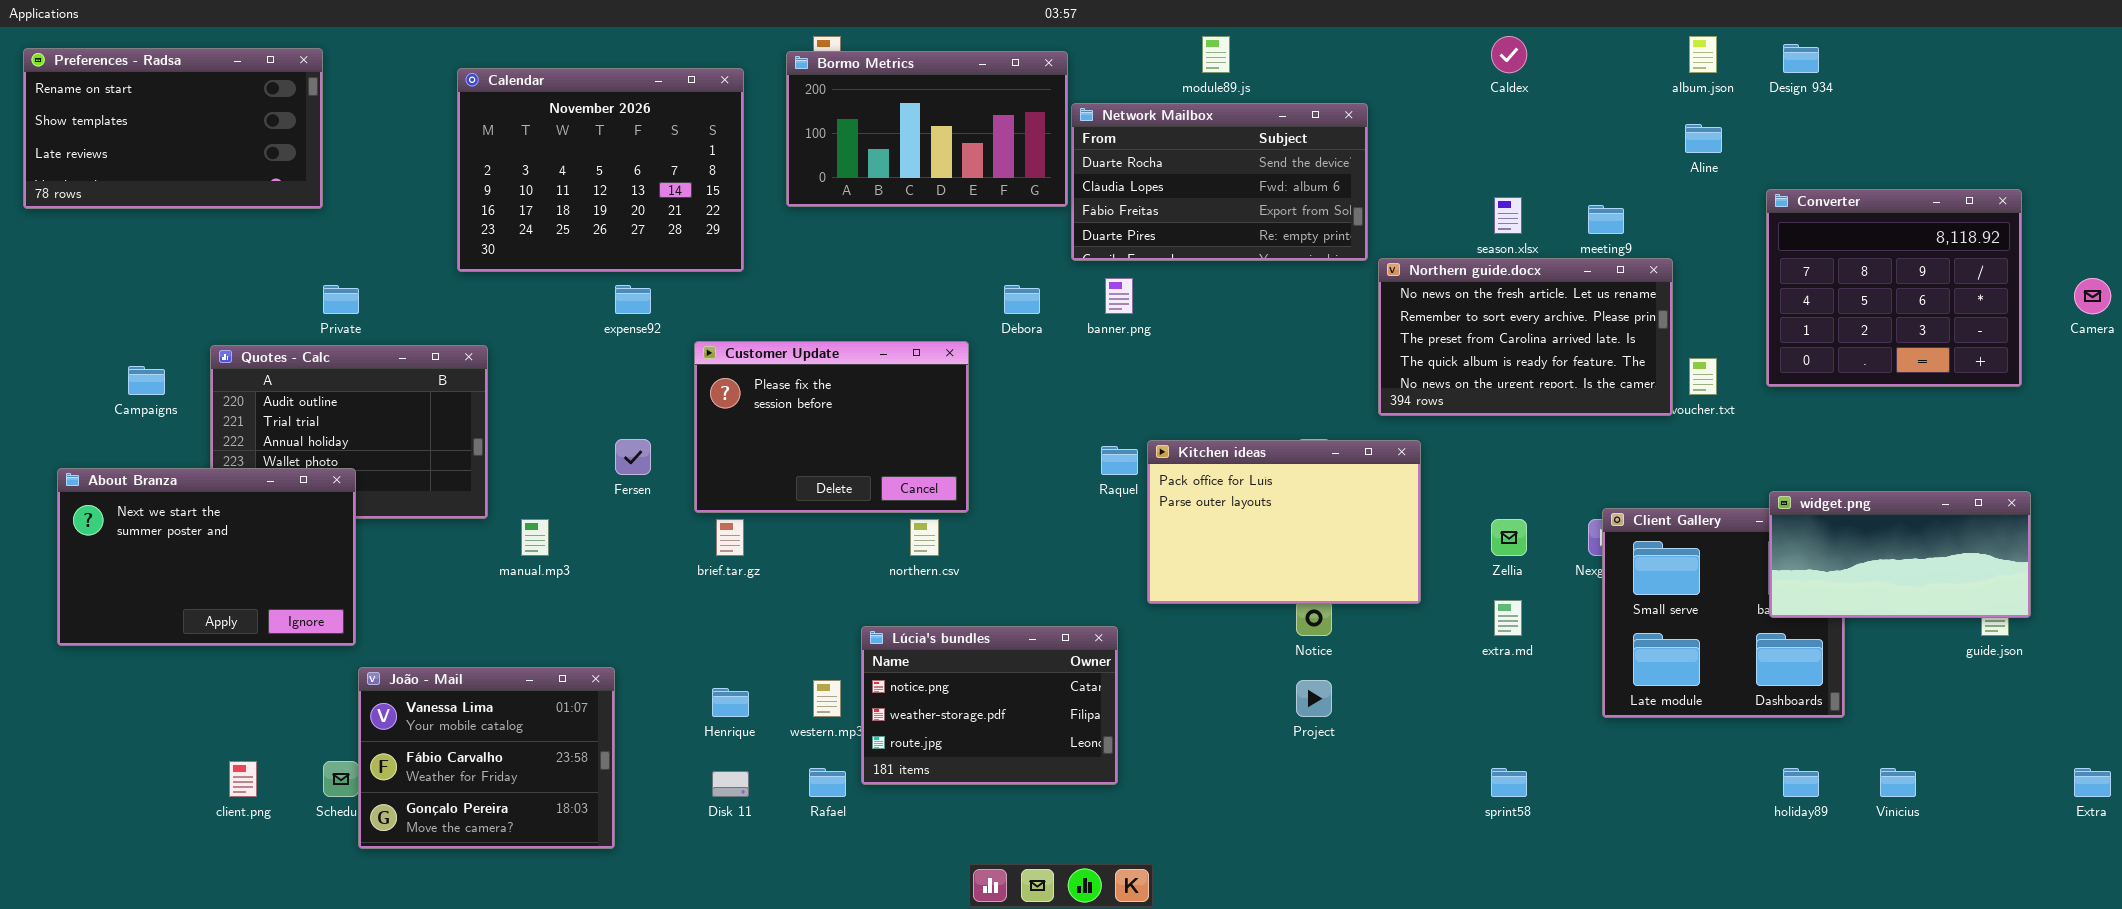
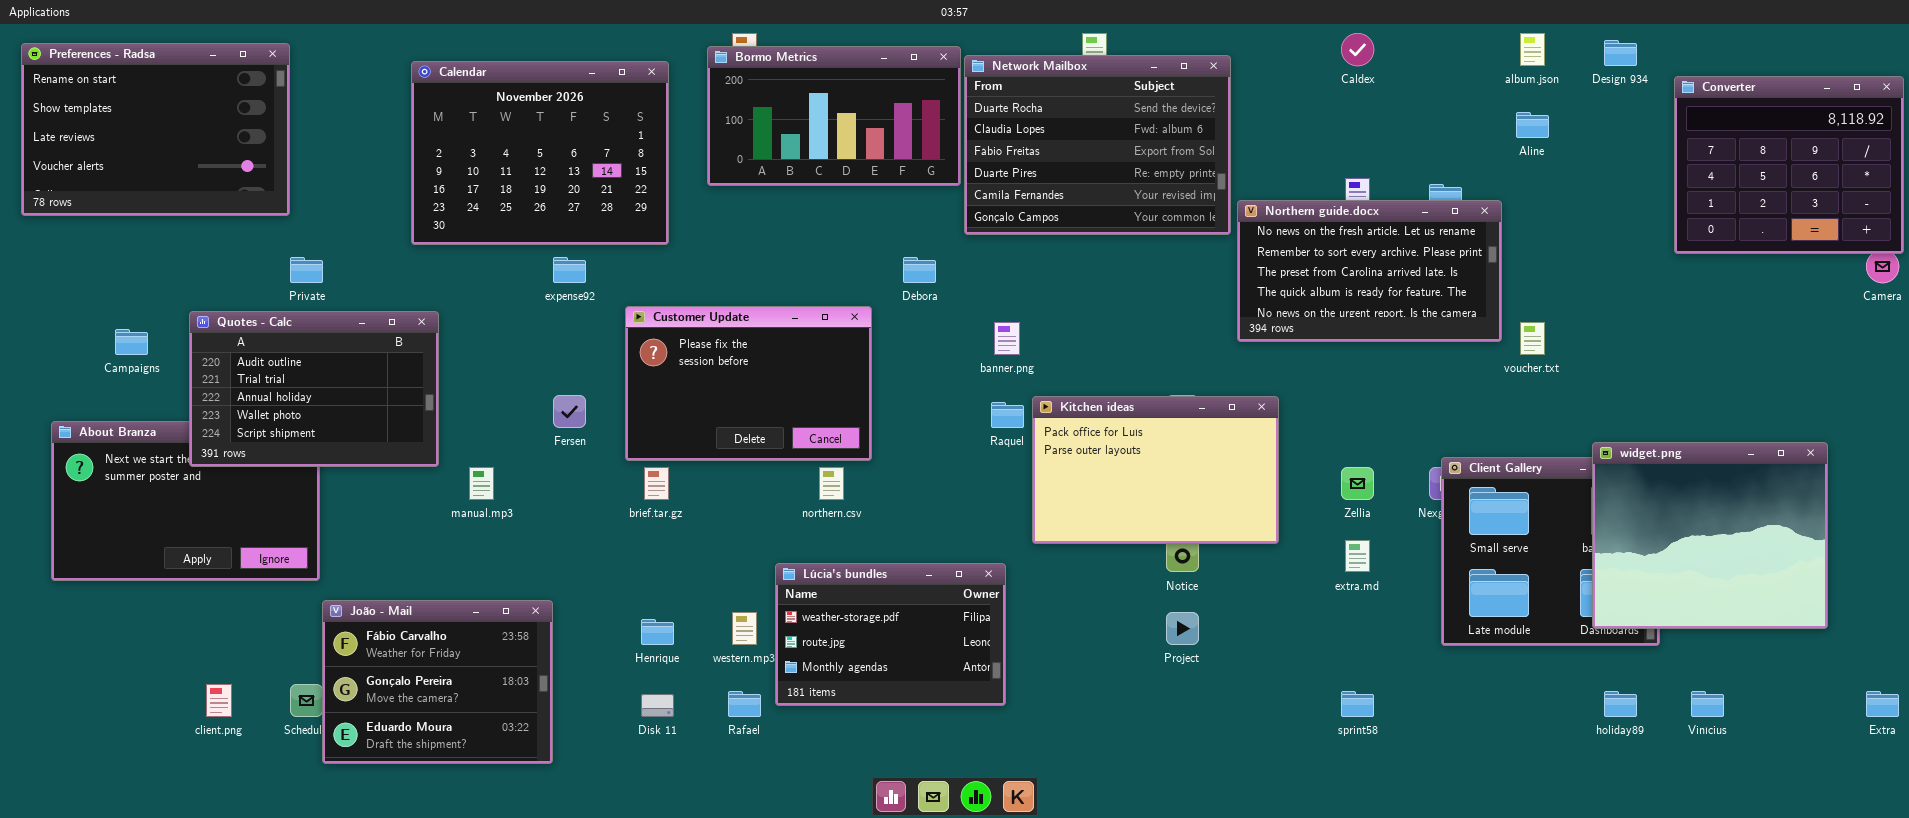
Preferences - Radsa: [23,48,323,209] -> [21,43,290,216], resized
Network Mailbox: [1071,103,1368,261] -> [964,55,1231,235], resized
Converter: [1766,189,2022,387] -> [1674,76,1904,254], moved
Northern guide.docx: [1378,258,1673,416] -> [1237,200,1502,342], moved
banner.png: [1105,278,1133,314] -> [994,322,1020,355], moved
Quotes - Calc: [210,345,488,519] -> [189,311,439,467], raised
widget.png: [1769,491,2031,618] -> [1592,442,1828,629], resized
Lúcia's bundles: [861,626,1118,785] -> [775,563,1006,706], scrolled down 1 row
João - Mail: [358,667,615,849] -> [322,600,553,764], scrolled down 1 row

